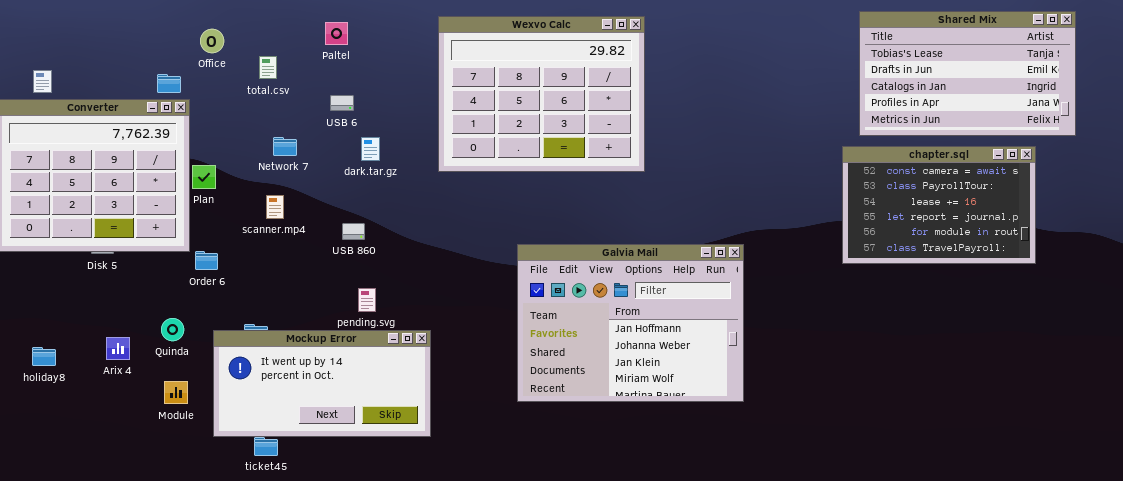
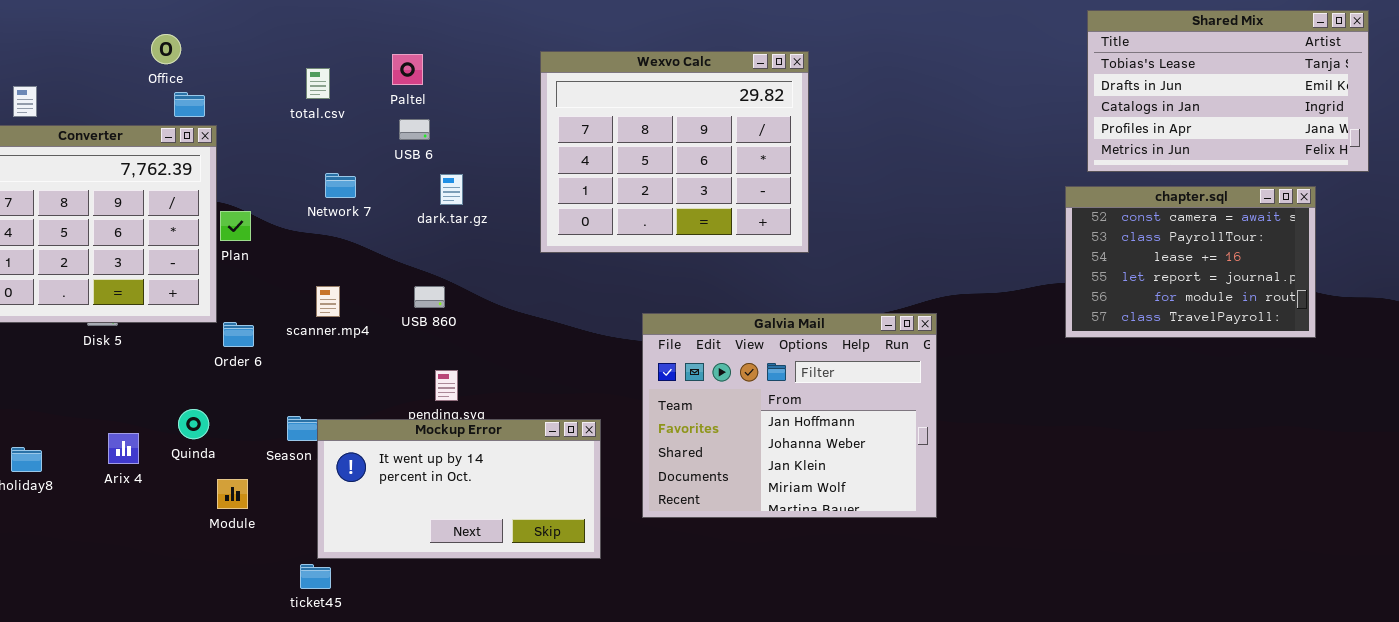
Wexvo Calc: [438,16,645,172] -> [540,51,809,253], moved
Paltel: [325,22,348,45] -> [392,54,423,85], moved
Office: [200,29,224,53] -> [151,34,181,64], moved
scanner.mp4: [266,195,284,219] -> [316,286,340,317], moved
Mockup Error: [213,330,431,437] -> [317,419,601,559], moved
Module: [164,381,188,404] -> [217,479,248,509], moved

